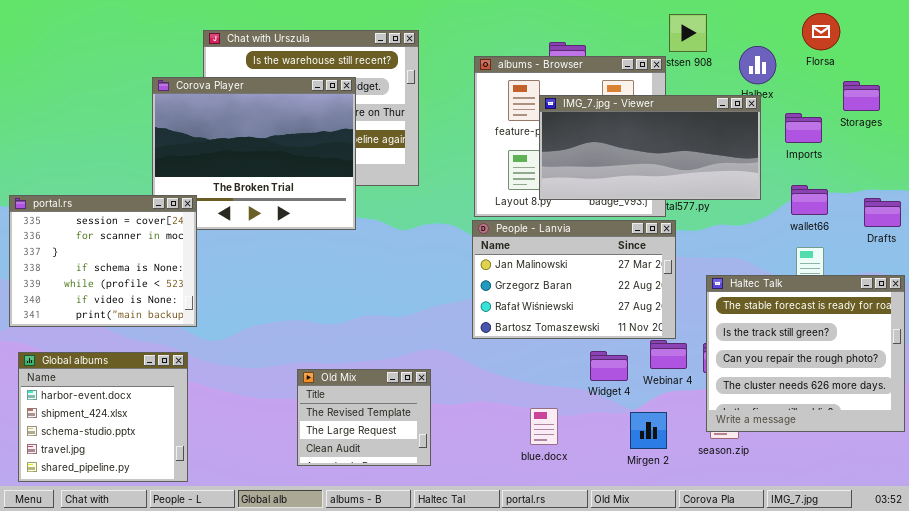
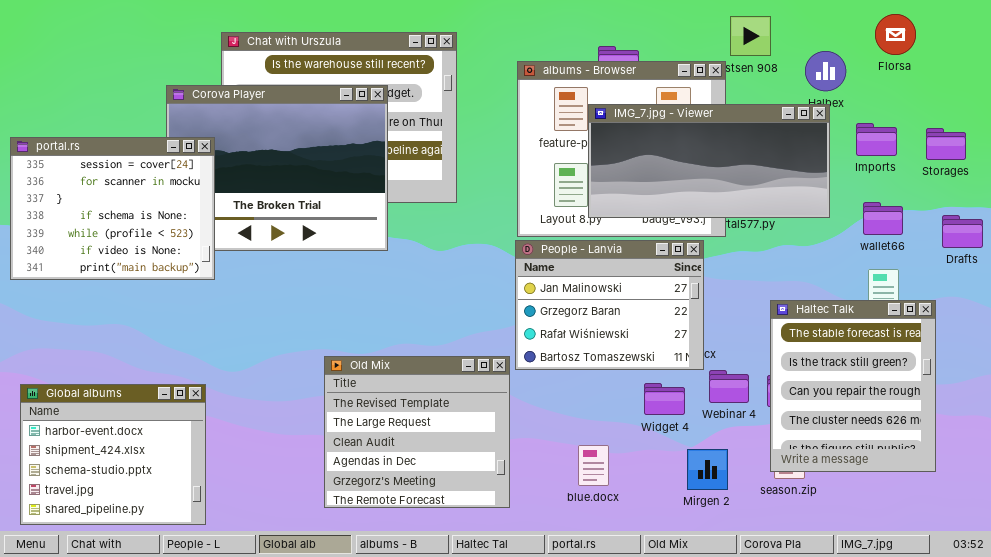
Storages: [843,81,880,111] -> [926,128,966,160], moved
portal.rs: [9,195,197,327] -> [10,137,215,280], moved
People - Lanvia: [472,220,676,339] -> [515,240,704,370], resized
Haltec Talk: [706,275,905,432] -> [770,300,936,472], resized
Old Mix: [297,369,431,466] -> [324,356,510,508], resized

